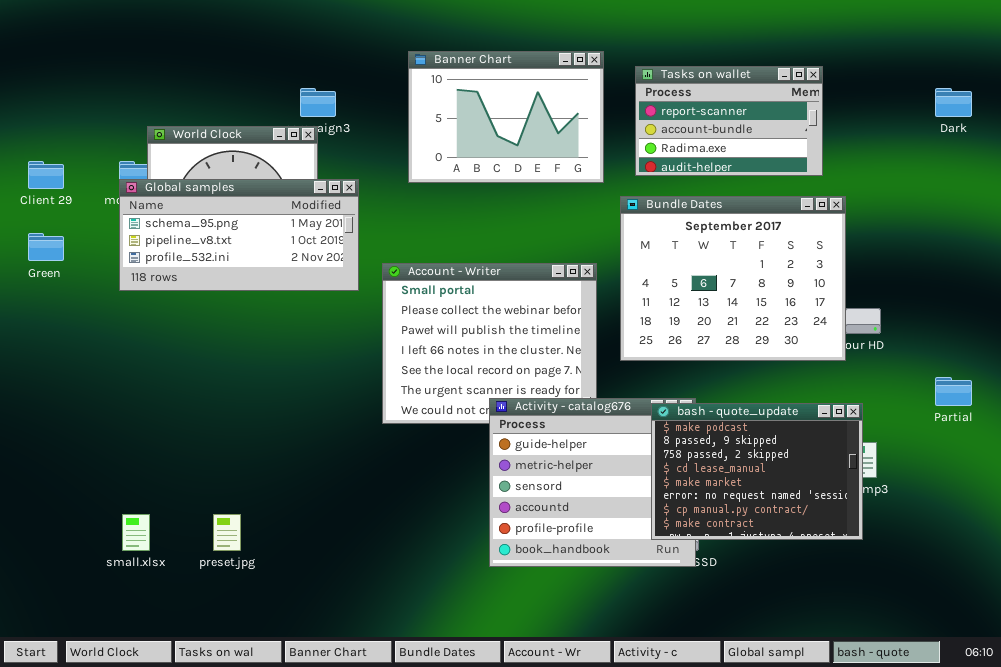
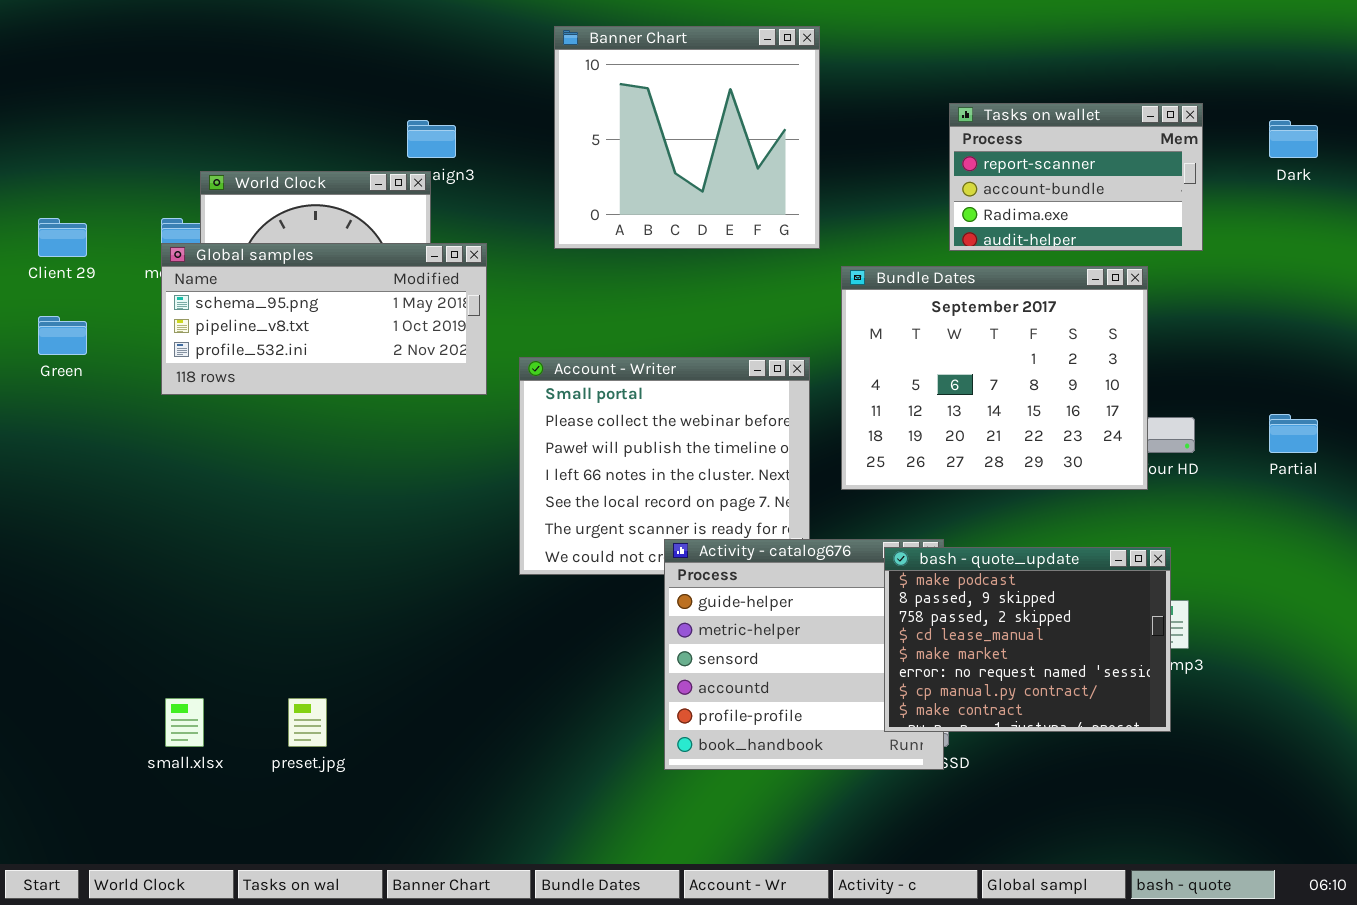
Banner Chart: [408,51,604,183] -> [554,26,820,249], resized
Tasks on wallet: [635,66,823,176] -> [949,103,1203,251], moved
Partial: [935,377,972,406] -> [1269,414,1318,453], moved

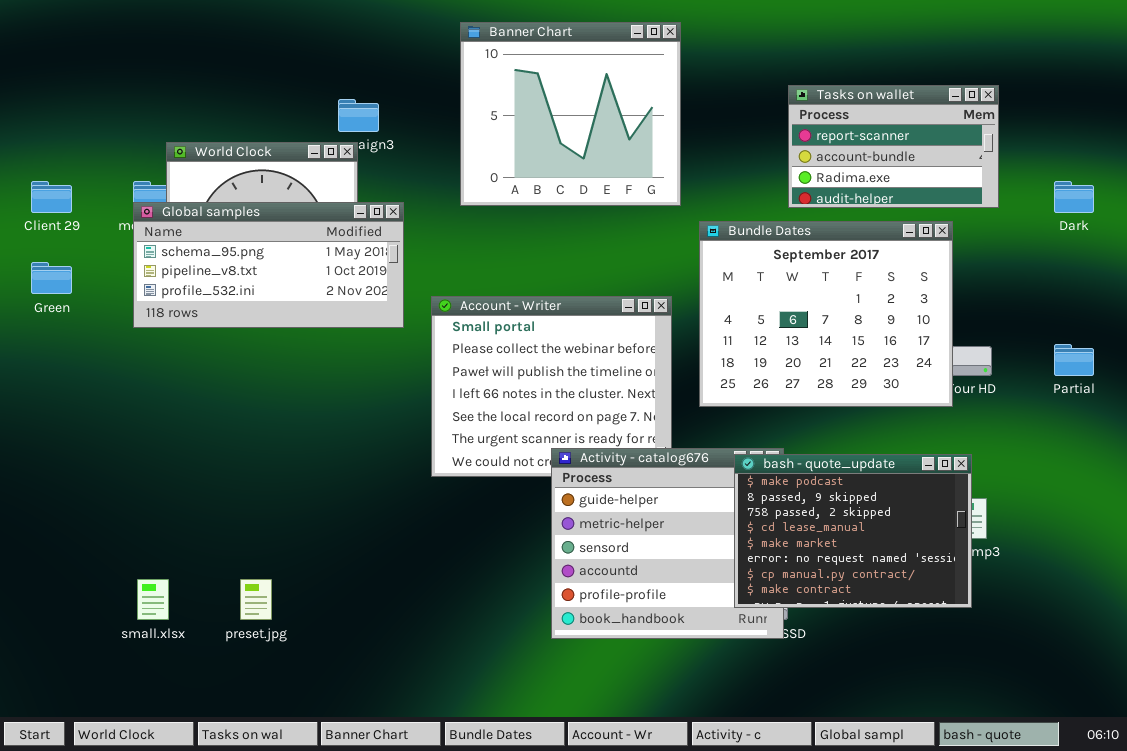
Dark: [1269,120,1318,158] -> [1054,181,1094,213], moved

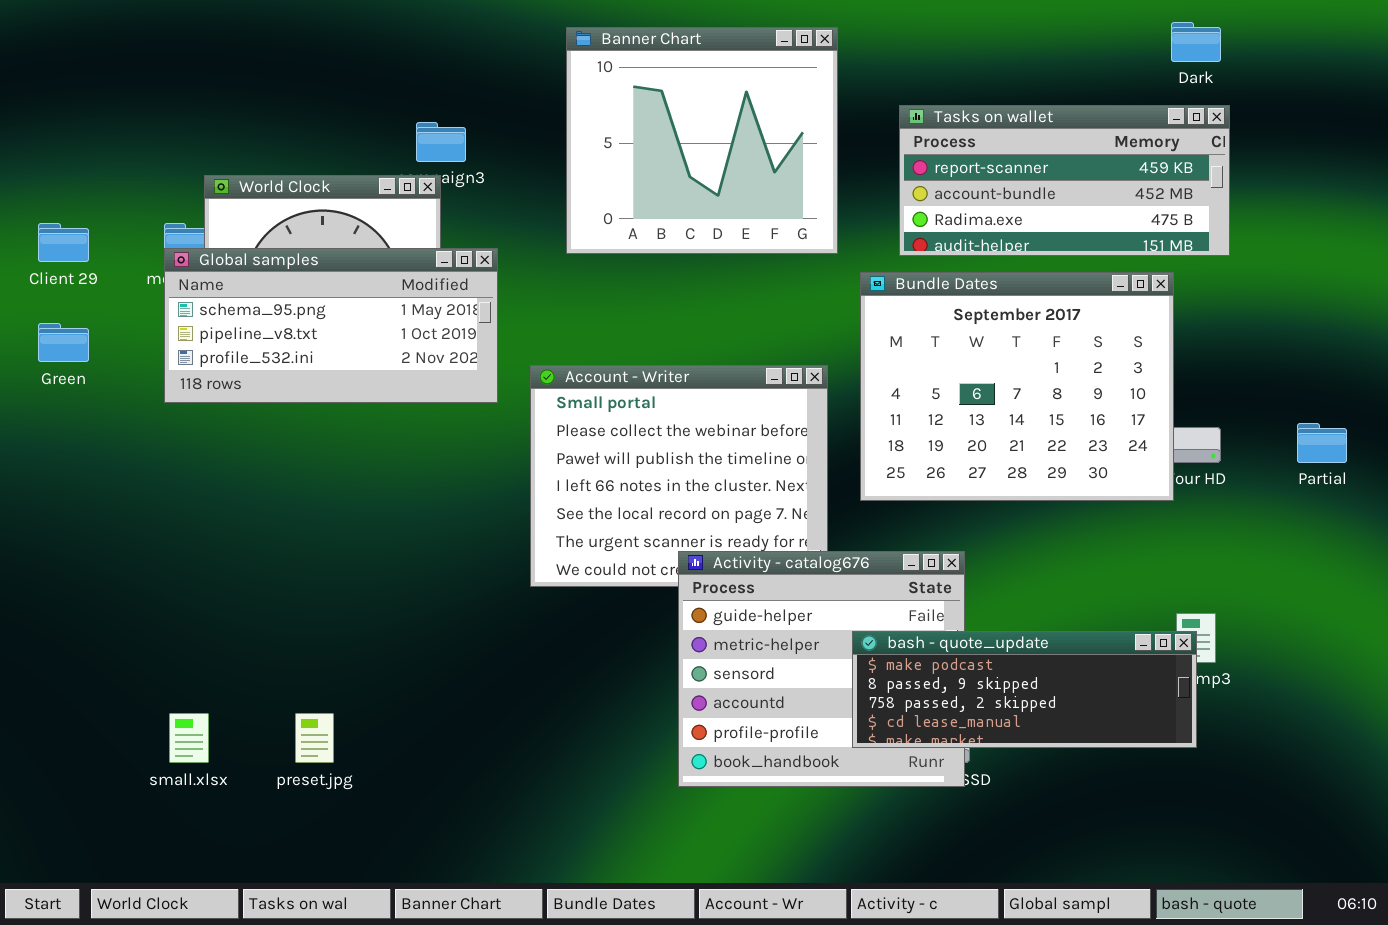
Tasks on wallet: [788,85,999,208] -> [899,105,1230,256], resized
Dark: [1054,181,1094,213] -> [1171,22,1221,62], moved
bash - quote_update: [734,454,972,608] -> [852,631,1197,748], resized

